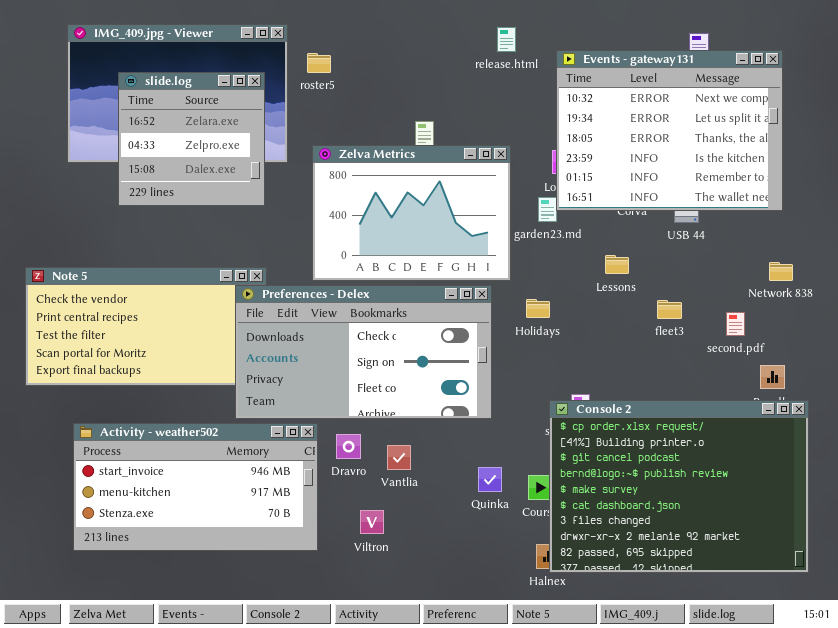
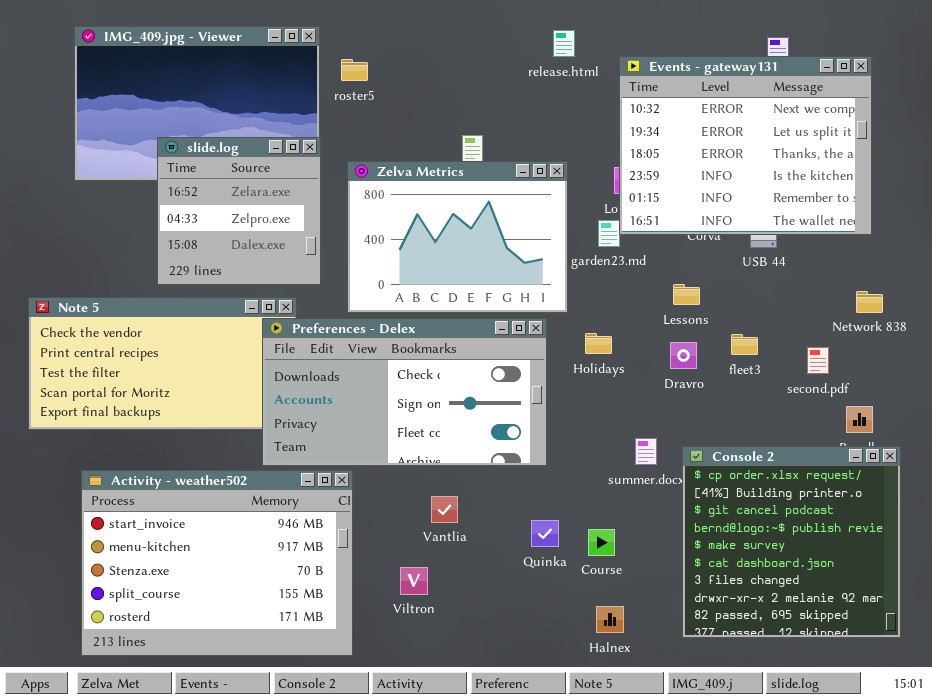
slide.log: [118,72,265,206] -> [157,137,321,285], moved
Console 2: [549,400,809,573] -> [682,446,901,638], resized
Activity - weather502: [73,423,318,551] -> [81,470,353,656], resized
Dravro: [336,434,361,459] -> [670,342,697,369], moved

